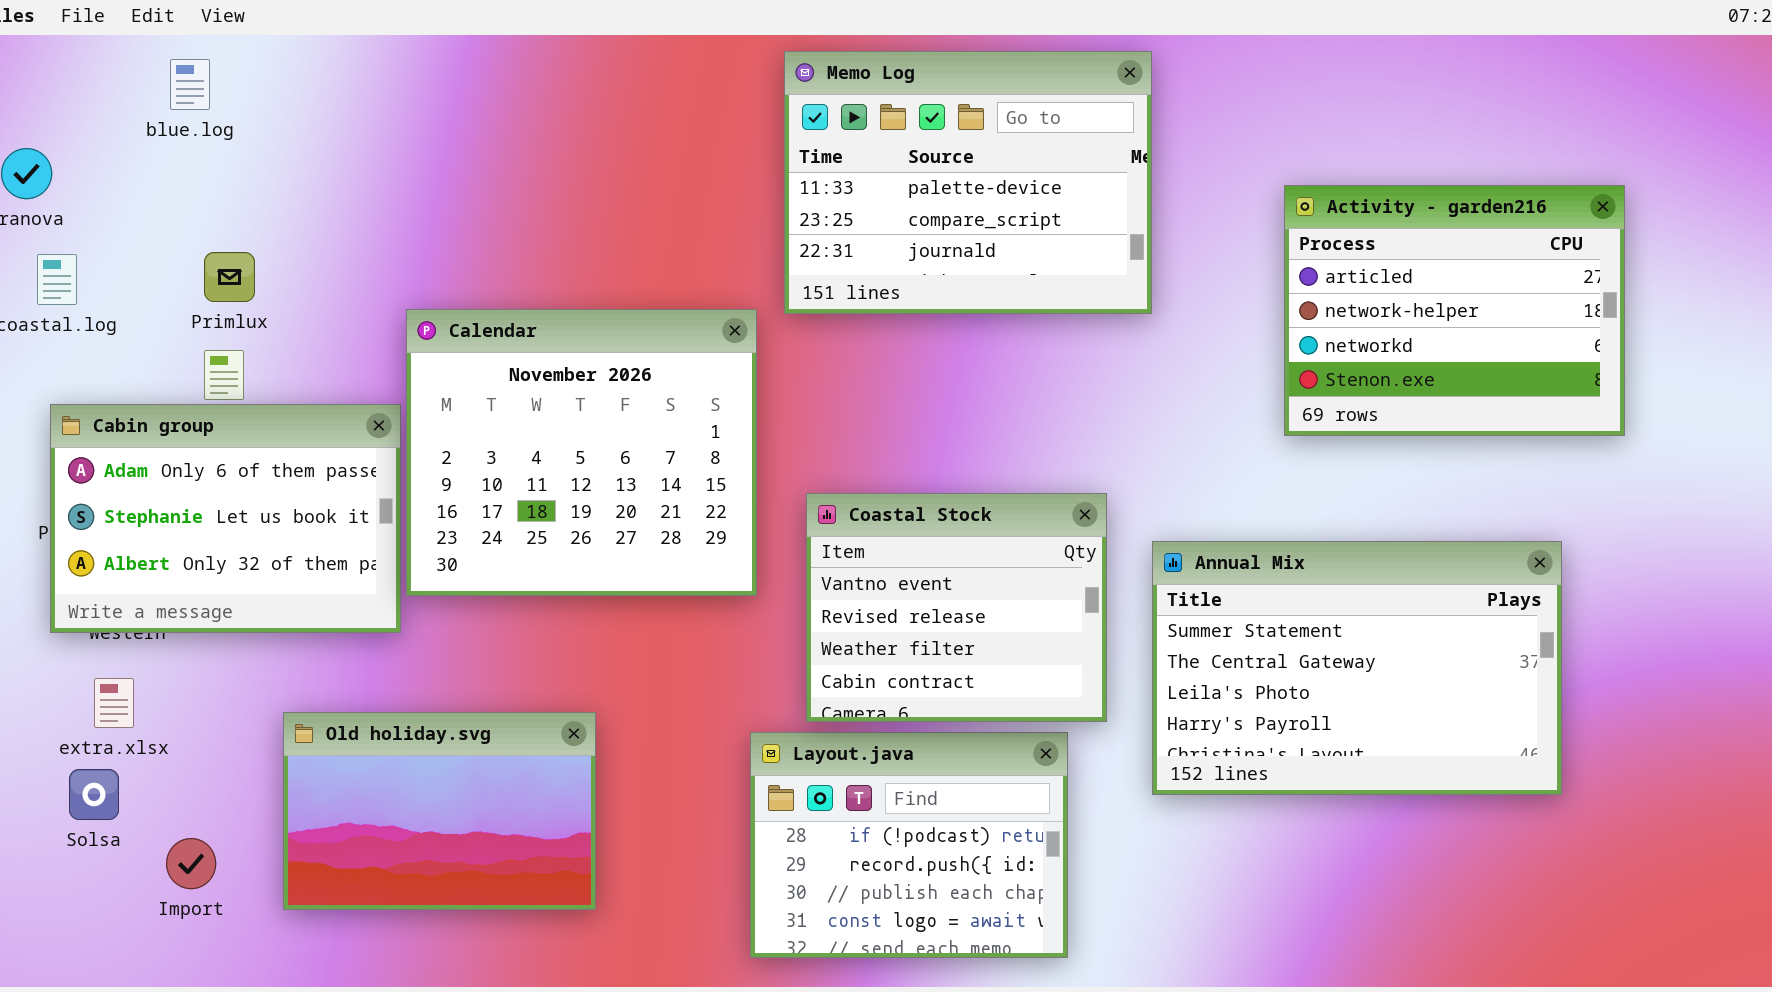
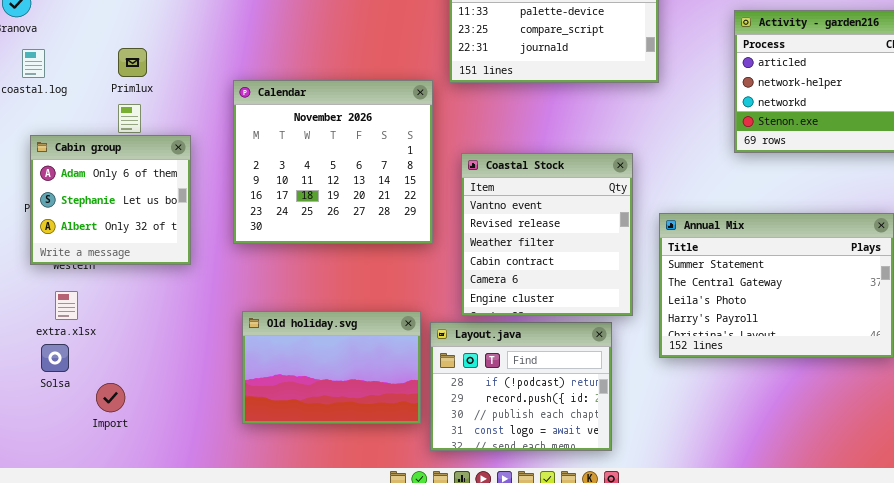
Cabin group: [50,404,401,633] -> [30,135,191,265], resized
Coastal Stock: [806,493,1107,722] -> [461,153,633,316], resized
Old holiday.svg: [283,712,596,910] -> [242,311,421,424], moved

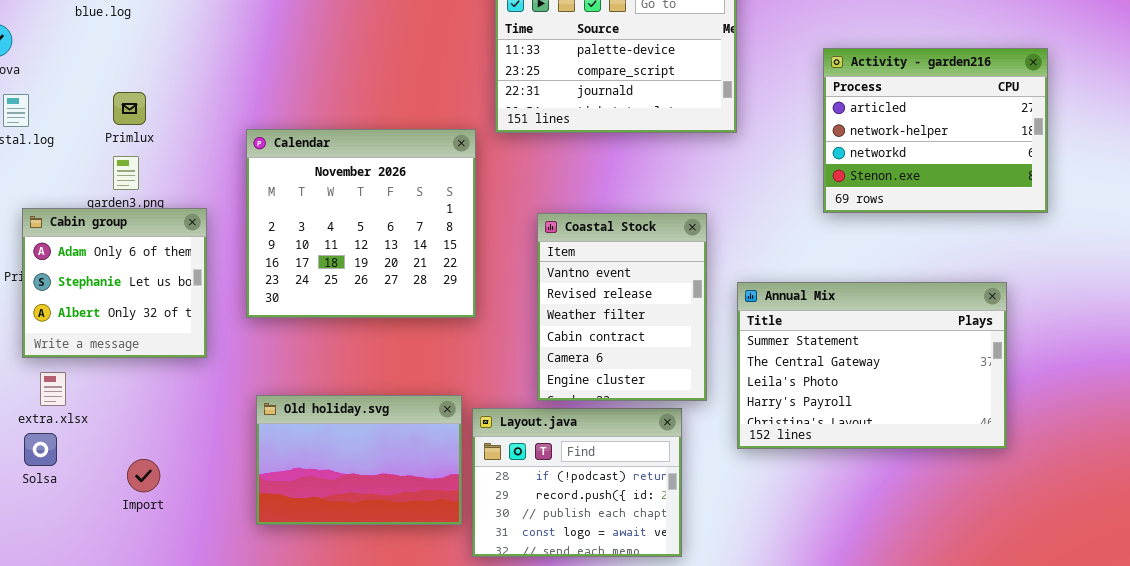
Cabin group: [30,135,191,265] -> [22,208,207,358], moved
Coastal Stock: [461,153,633,316] -> [537,213,707,401], resized
Import: [96,383,125,412] -> [127,459,160,492], moved

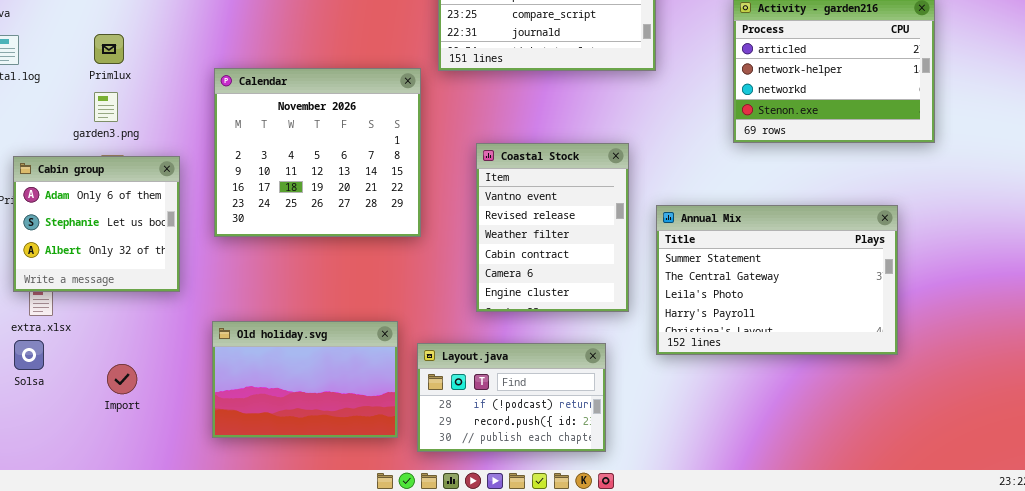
Cabin group: [22,208,207,358] -> [13,156,180,292], moved
Old holiday.svg: [256,395,462,525] -> [212,321,398,438], moved
Layout.java: [472,408,682,557] -> [417,343,606,452], resized

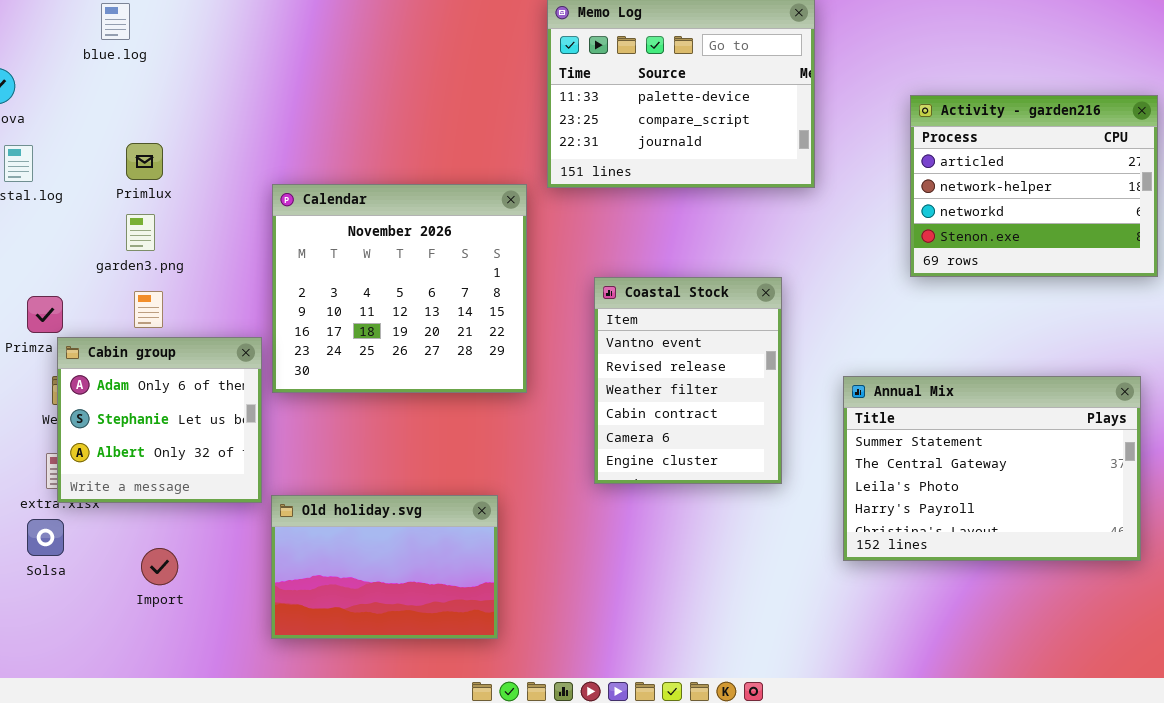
Cabin group: [13,156,180,292] -> [57,337,262,503], moved
Annual Mix: [656,205,898,355] -> [843,376,1141,561], moved
Layout.java: [417,343,606,452] -> none, closed

